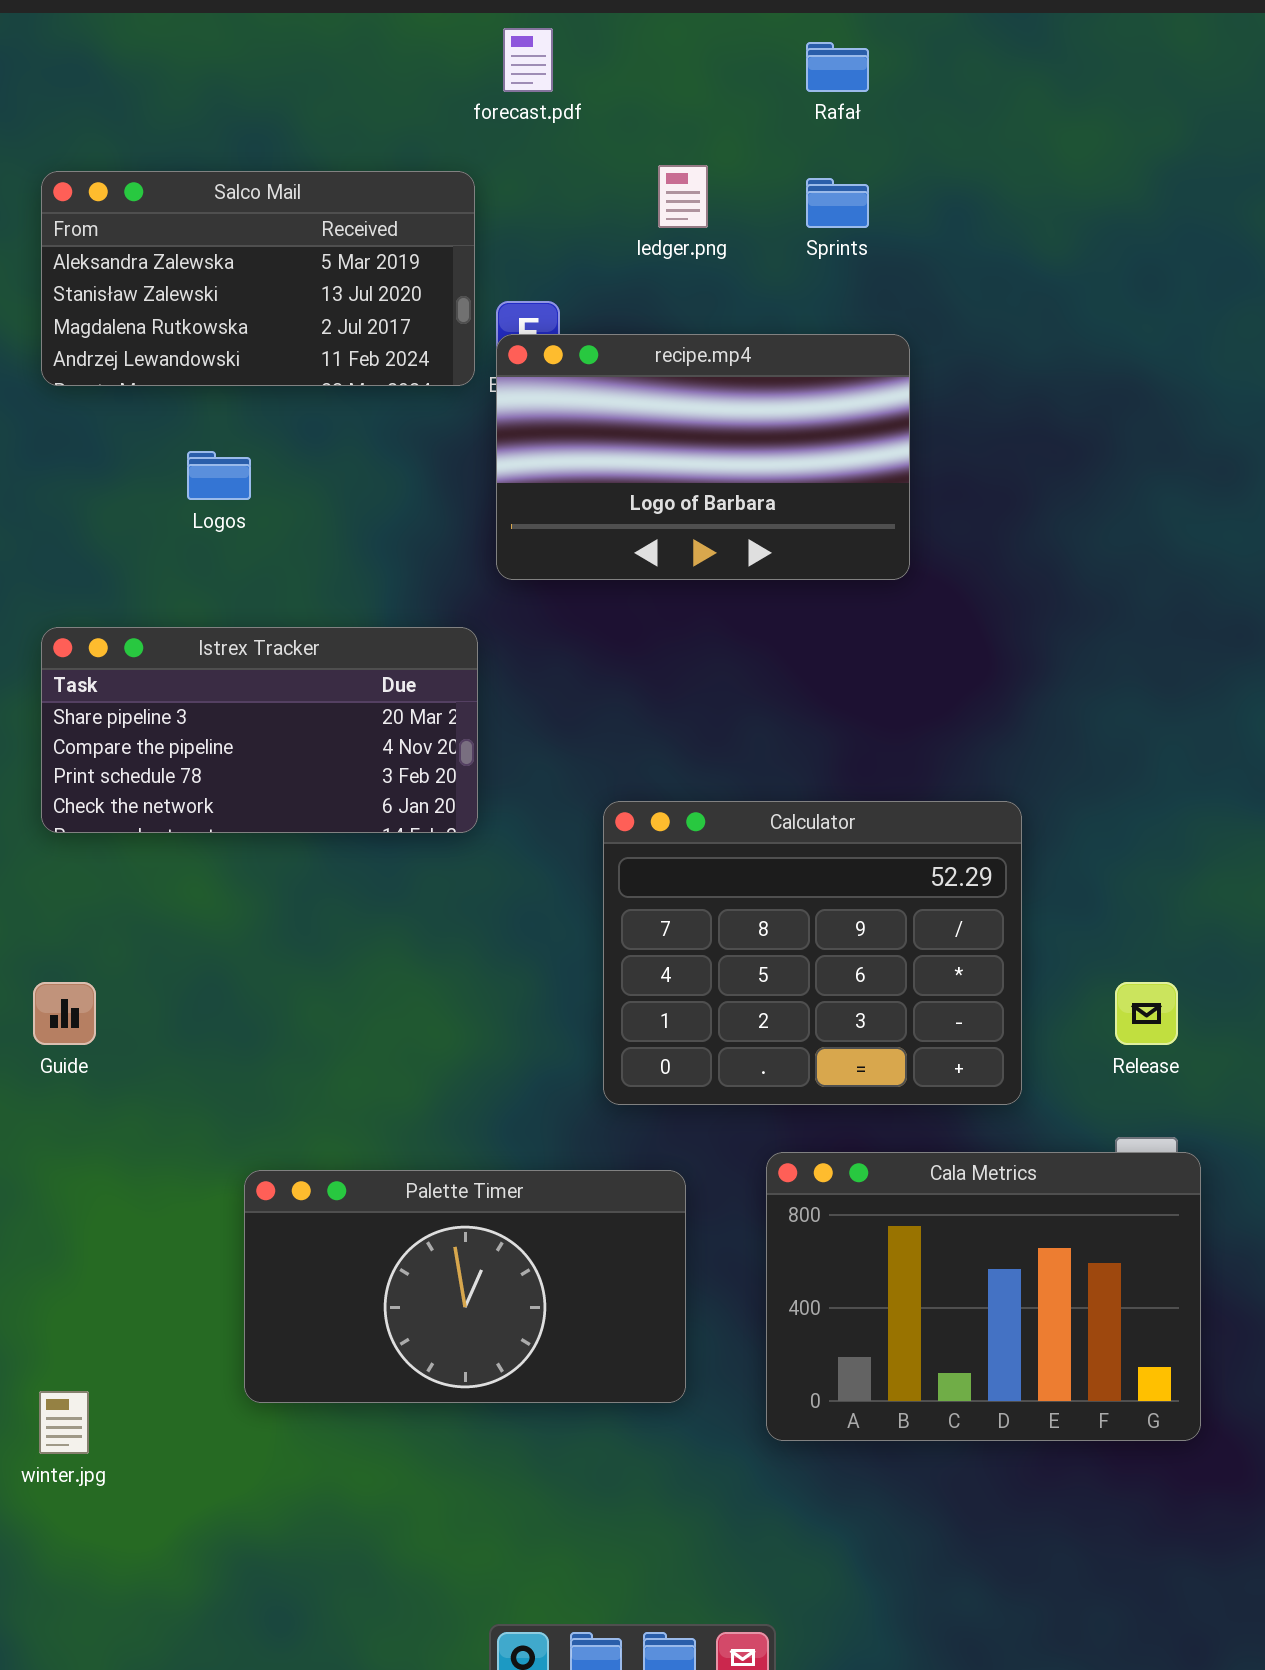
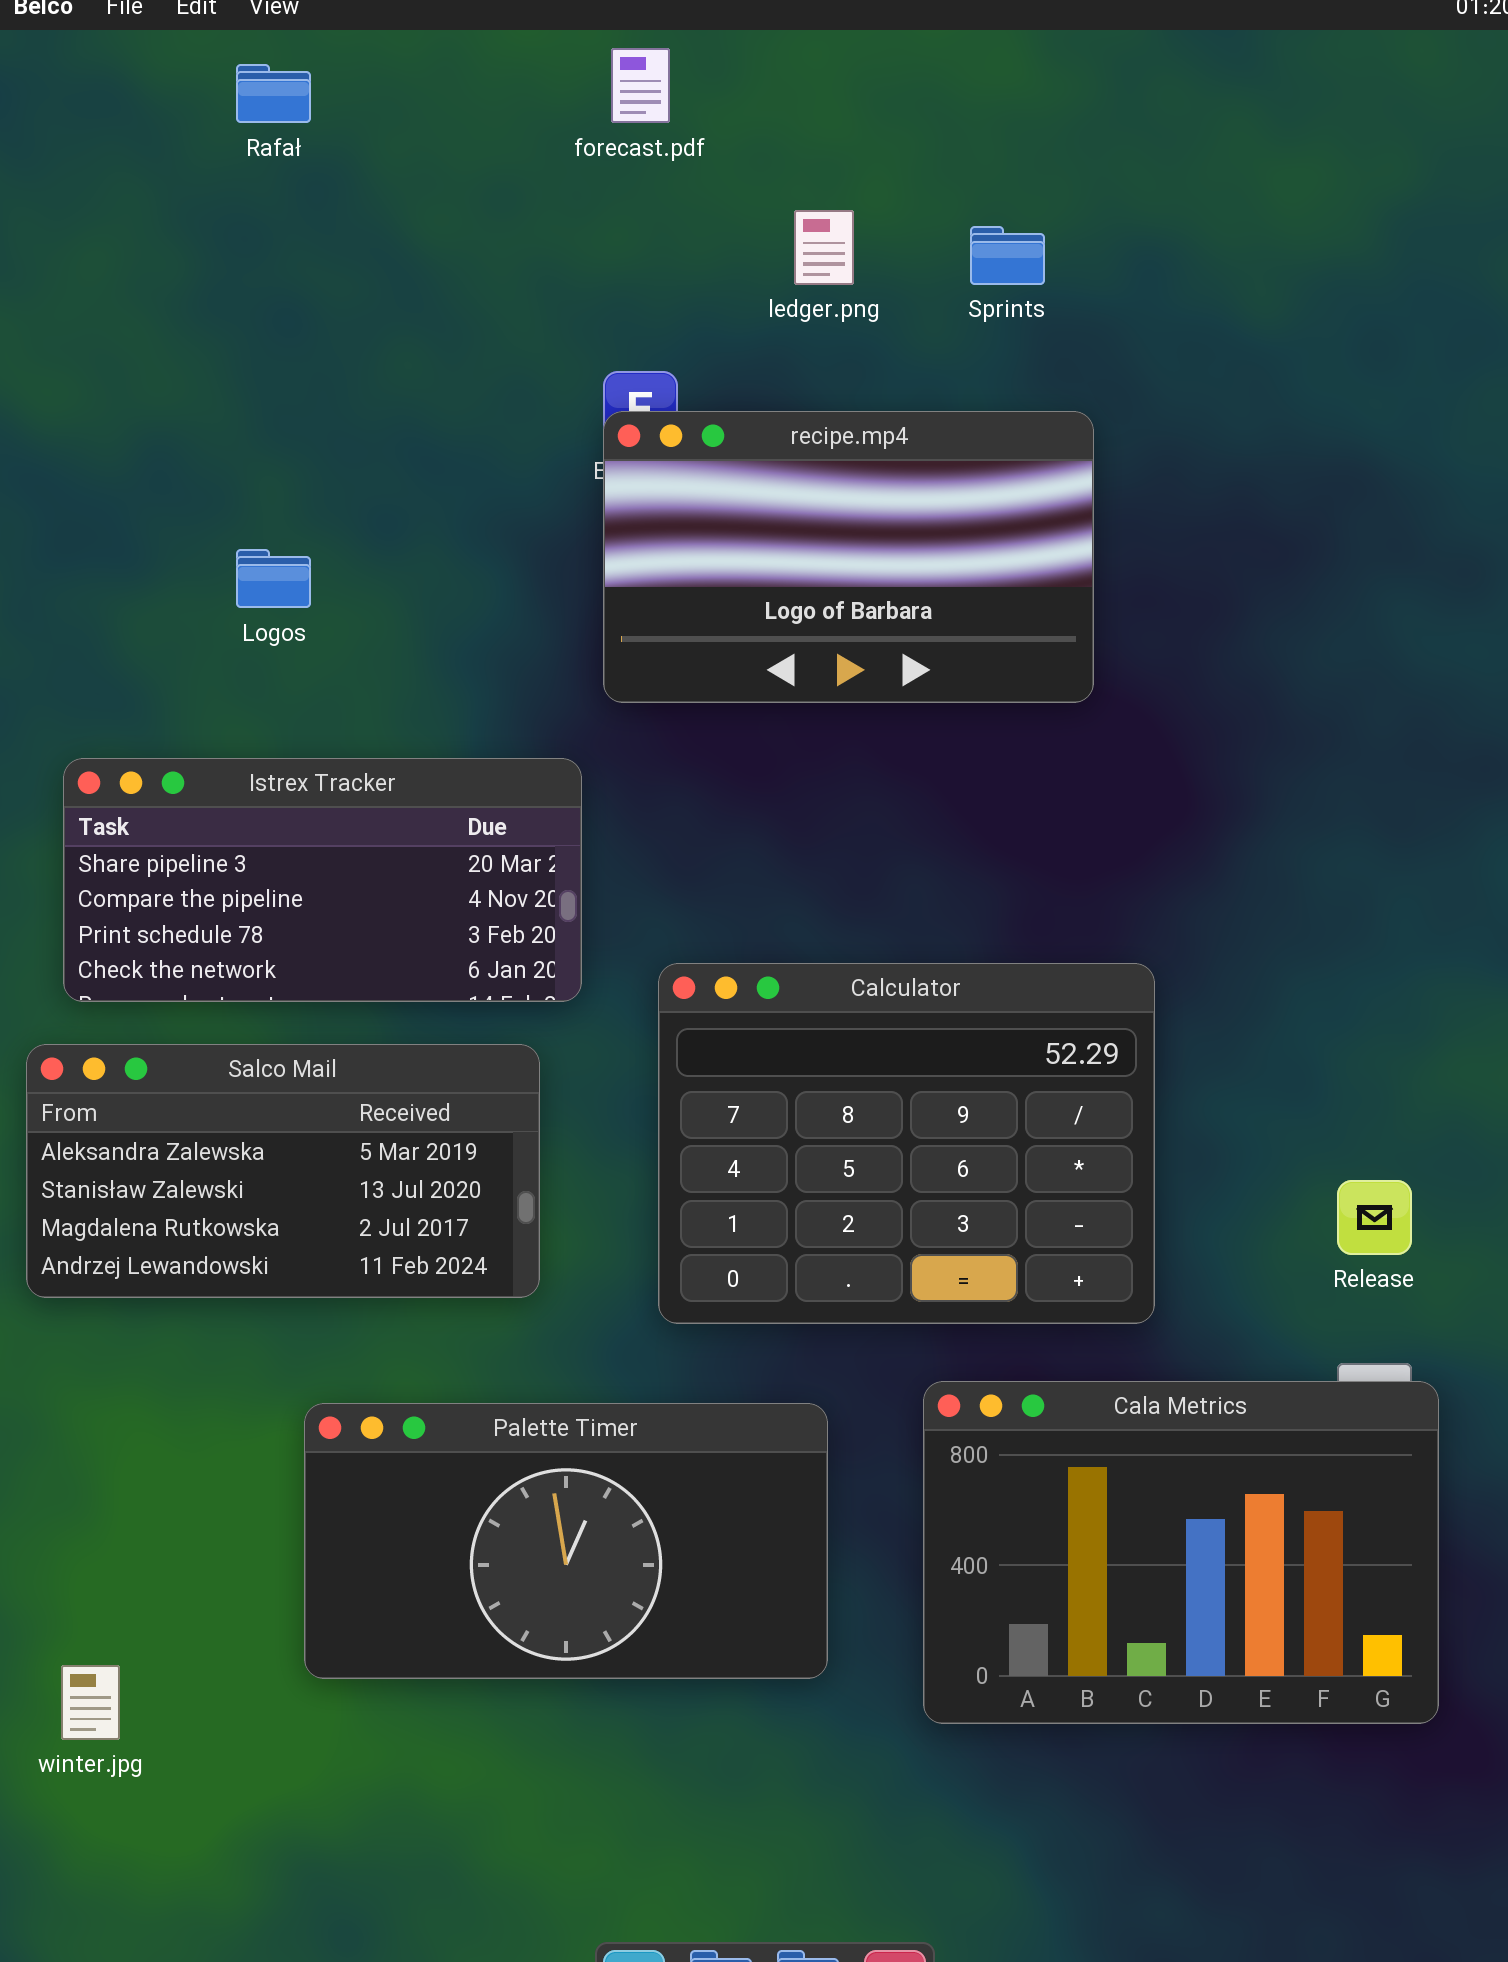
Rafał: [806,42,869,92] -> [236,64,311,123], moved
Salco Mail: [41,171,475,386] -> [26,1044,540,1298], moved
Calculator: [603,801,1022,1105] -> [658,963,1155,1324], moved

